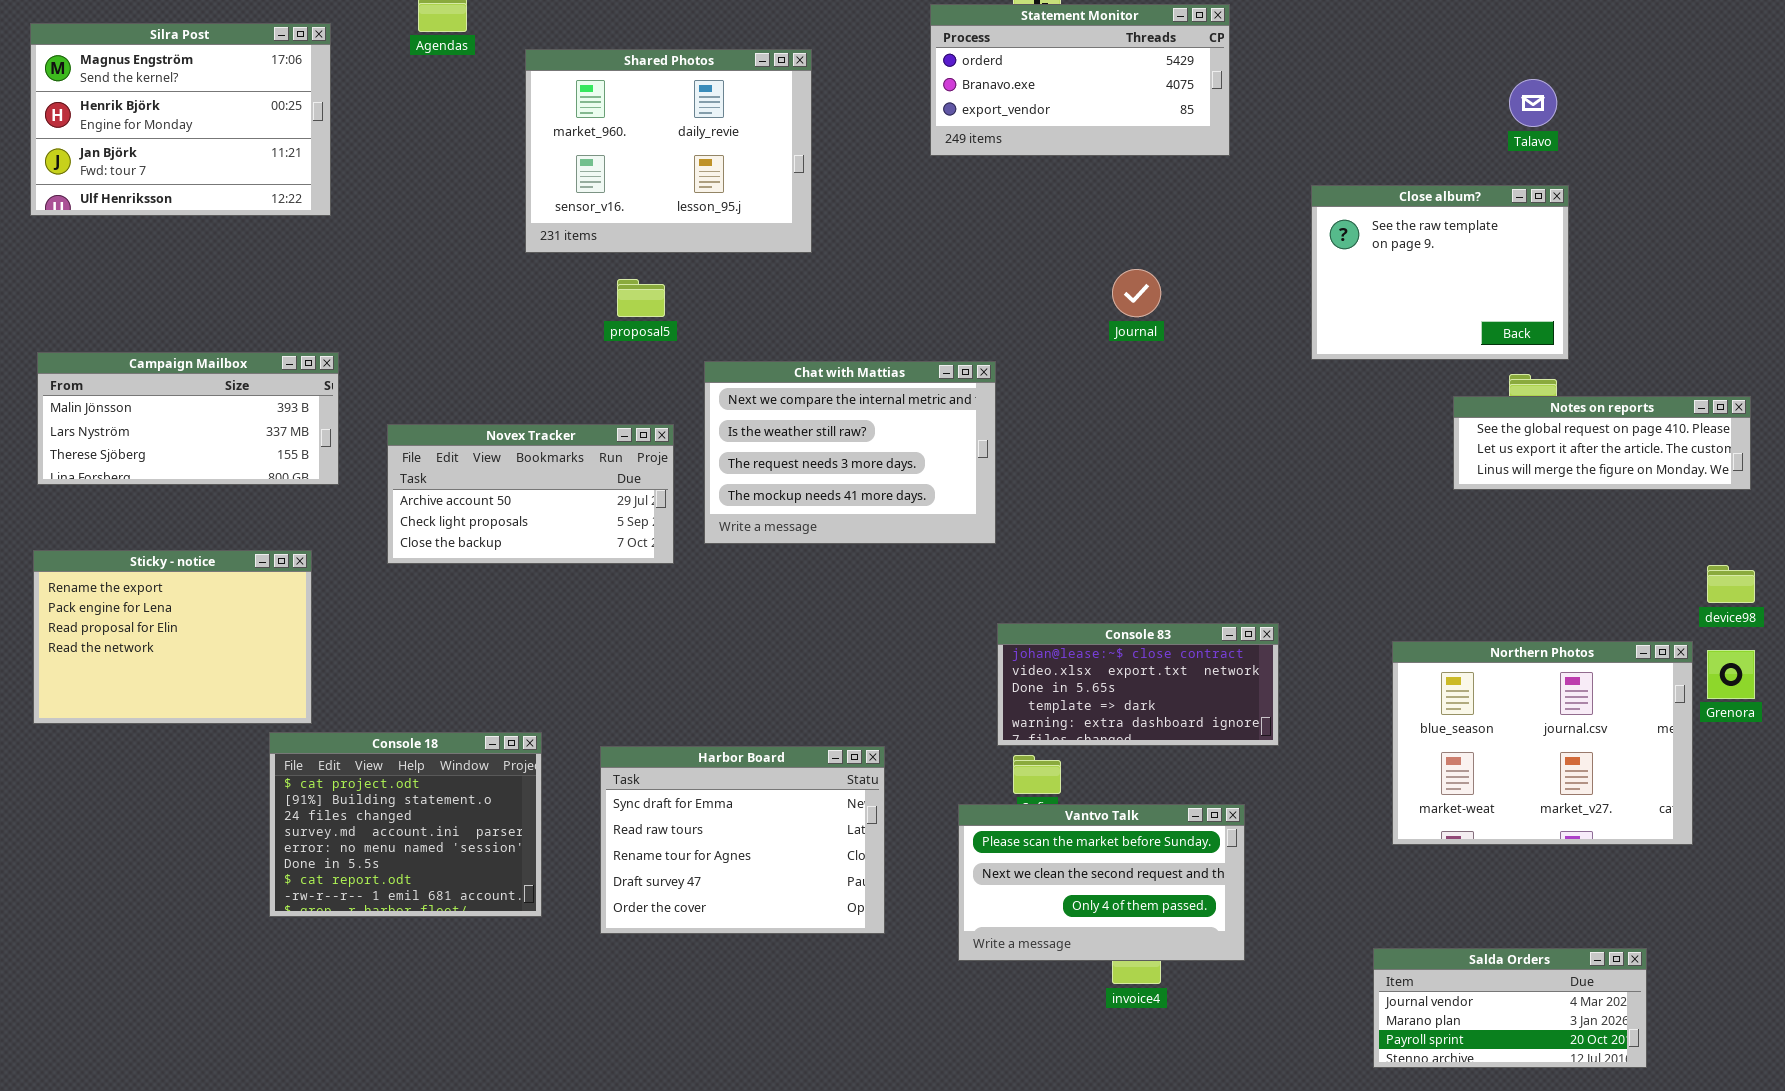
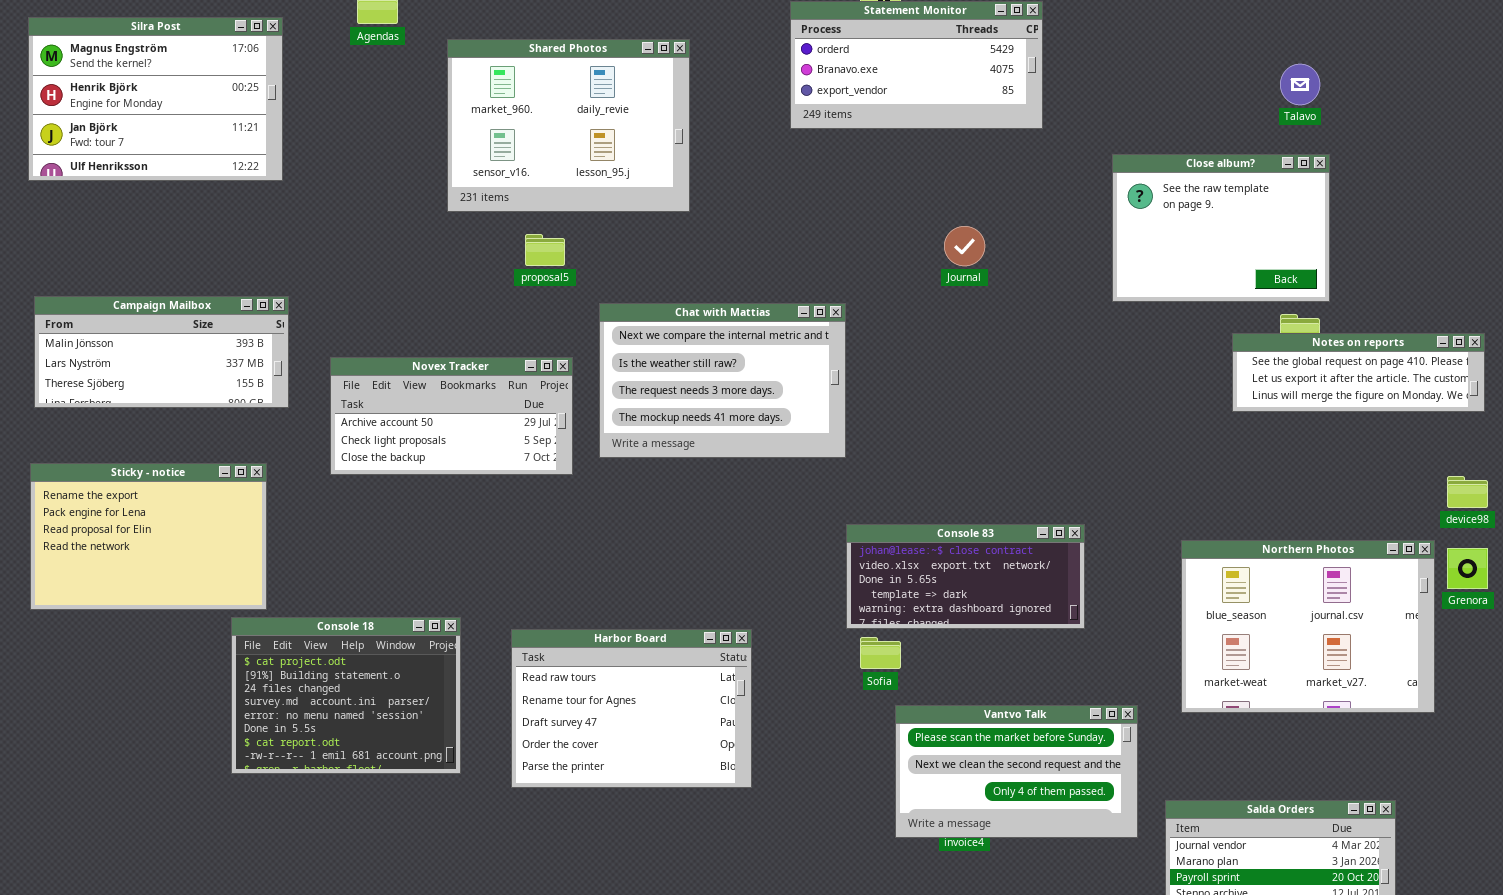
Harbor Board: [600,746,885,934] -> [511,629,752,788], scrolled down 1 row
Vantvo Talk: [958,804,1245,961] -> [895,705,1138,838], moved

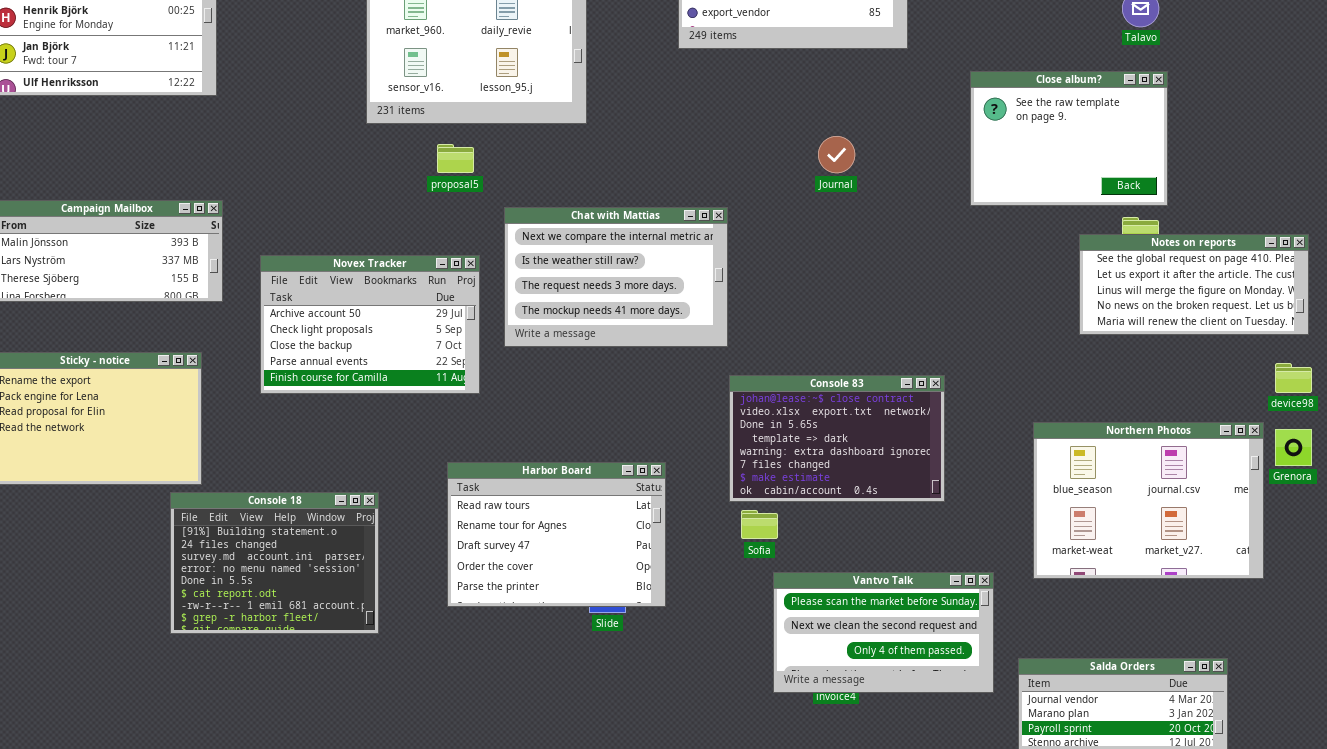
Notes on reports: [1232,333,1485,412] -> [1079,234,1309,335], resized
Novex Tracker: [330,357,573,475] -> [260,255,480,394], resized
Console 83: [846,524,1085,629] -> [729,375,945,502], resized
Console 18: [231,617,461,774] -> [170,492,379,634], scrolled down 1 row
Harbor Board: [511,629,752,788] -> [447,462,666,607], moved

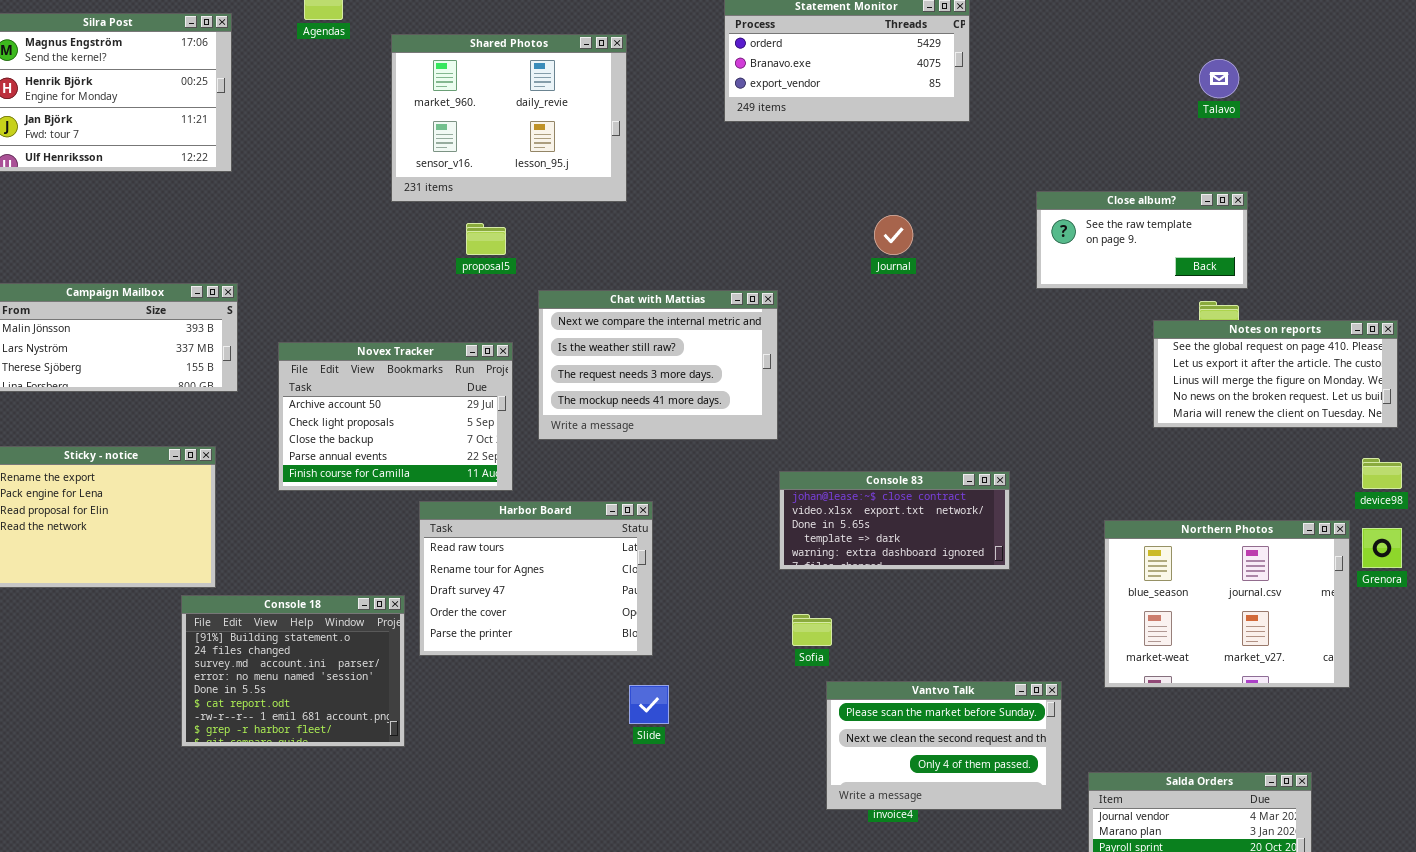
Close album?: [970,71,1168,206] -> [1036,191,1248,289], resized
Console 83: [729,375,945,502] -> [779,471,1010,570], resized
Harbor Board: [447,462,666,607] -> [419,501,653,656], moved

